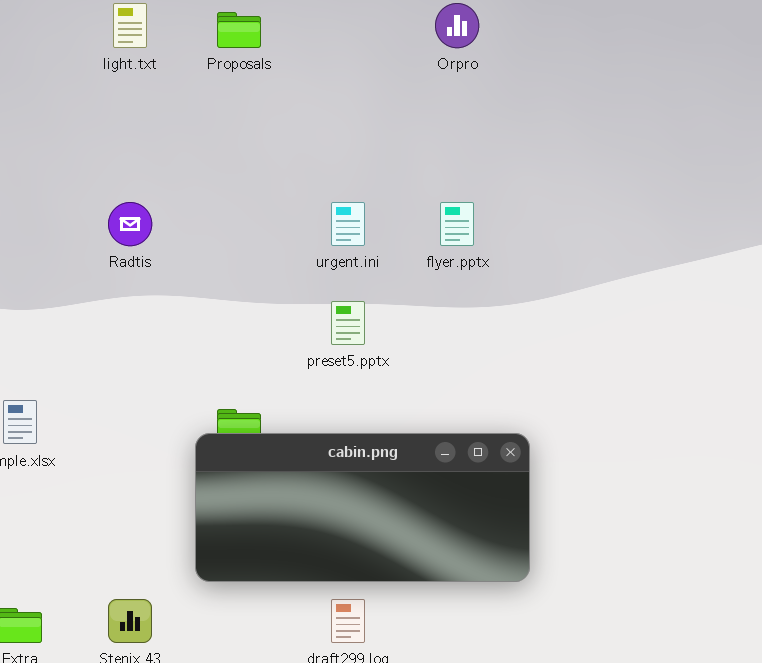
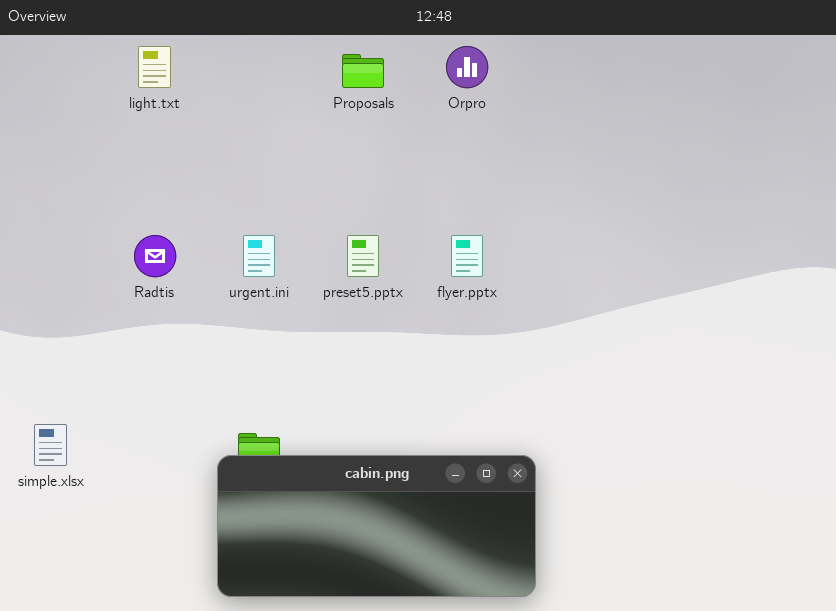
Proposals: [217,12,261,48] -> [342,54,384,88], moved
urgent.ini: [331,202,365,246] -> [243,235,275,277], moved
preset5.pptx: [331,301,365,345] -> [347,235,379,277], moved

